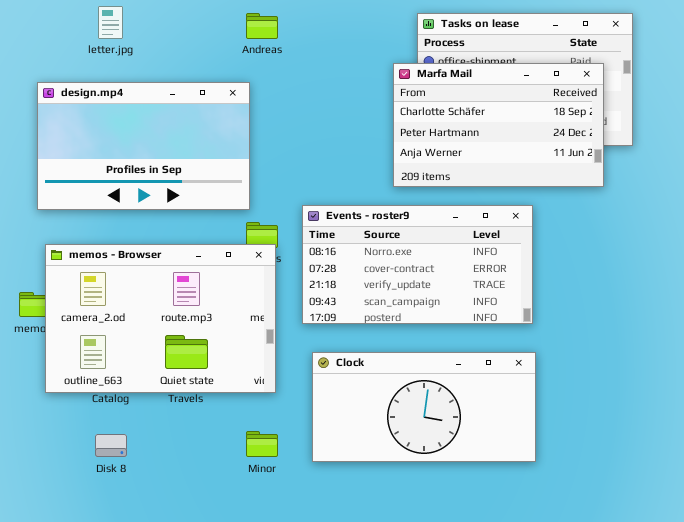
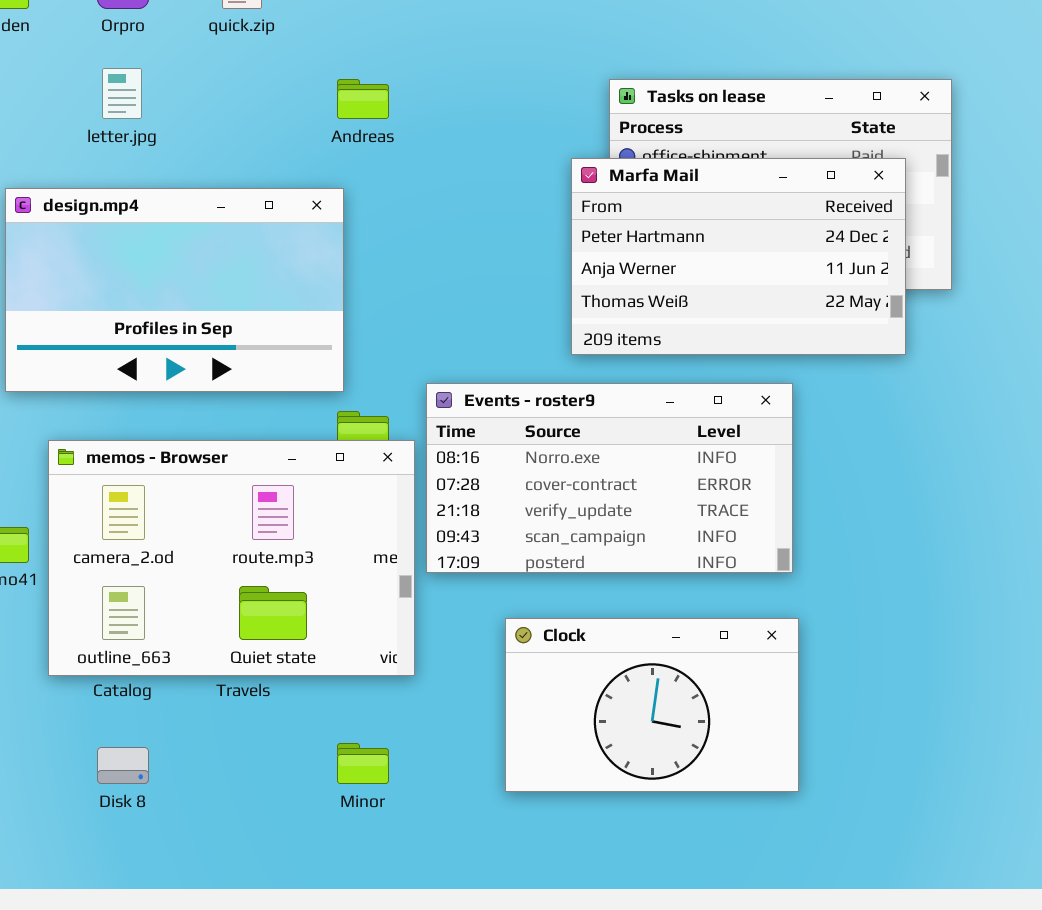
Marfa Mail: [393,63,604,187] -> [571,158,906,355], scrolled down 1 row
memos - Browser: [45,244,276,393] -> [48,440,415,676], moved
Clock: [312,352,536,462] -> [505,618,799,792], resized

